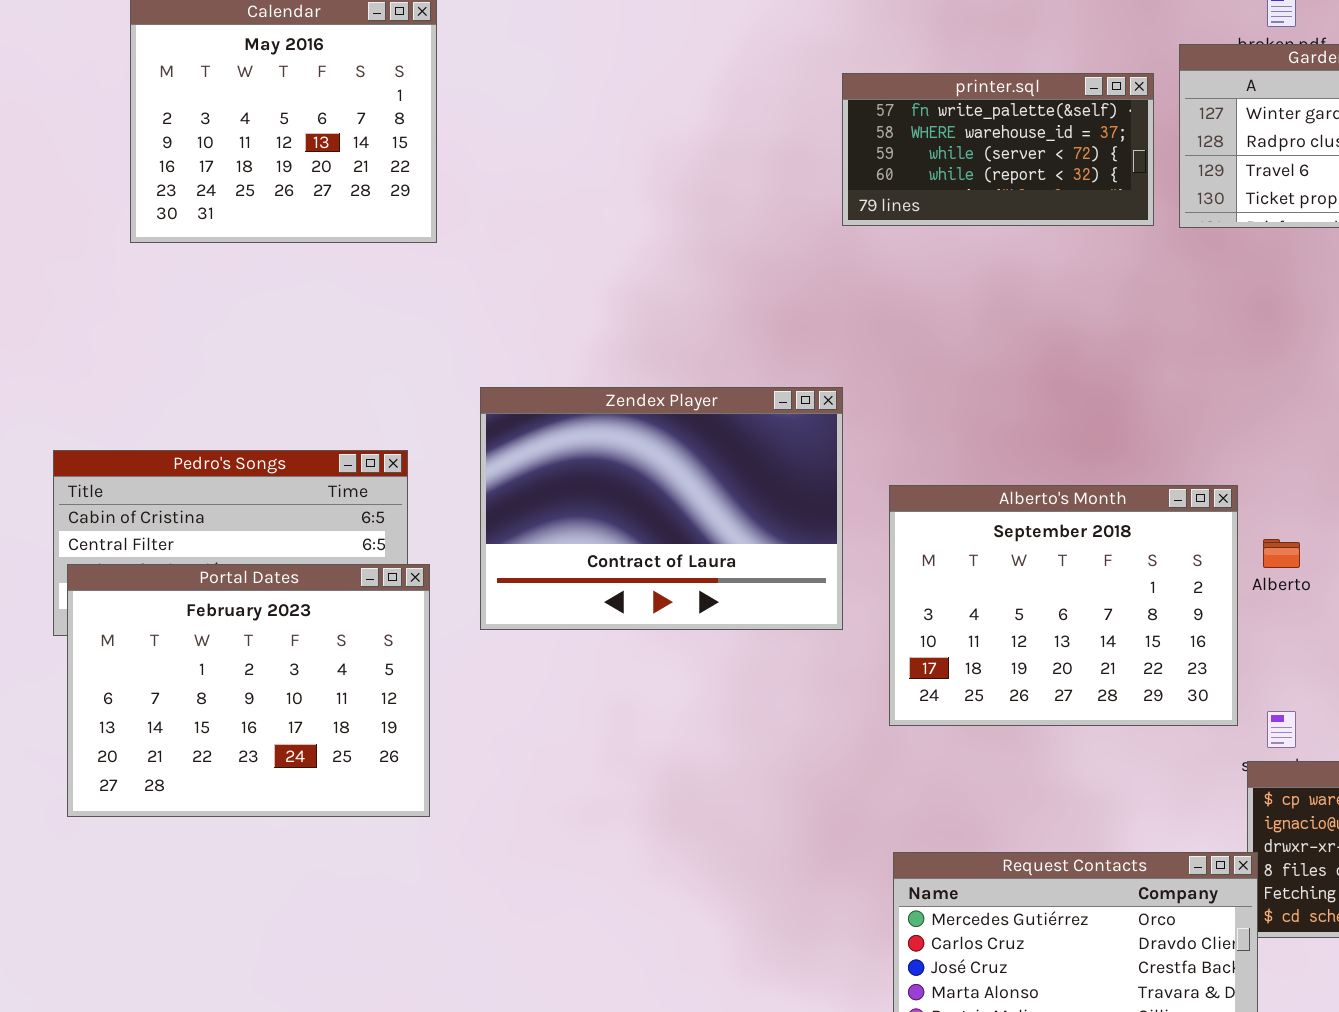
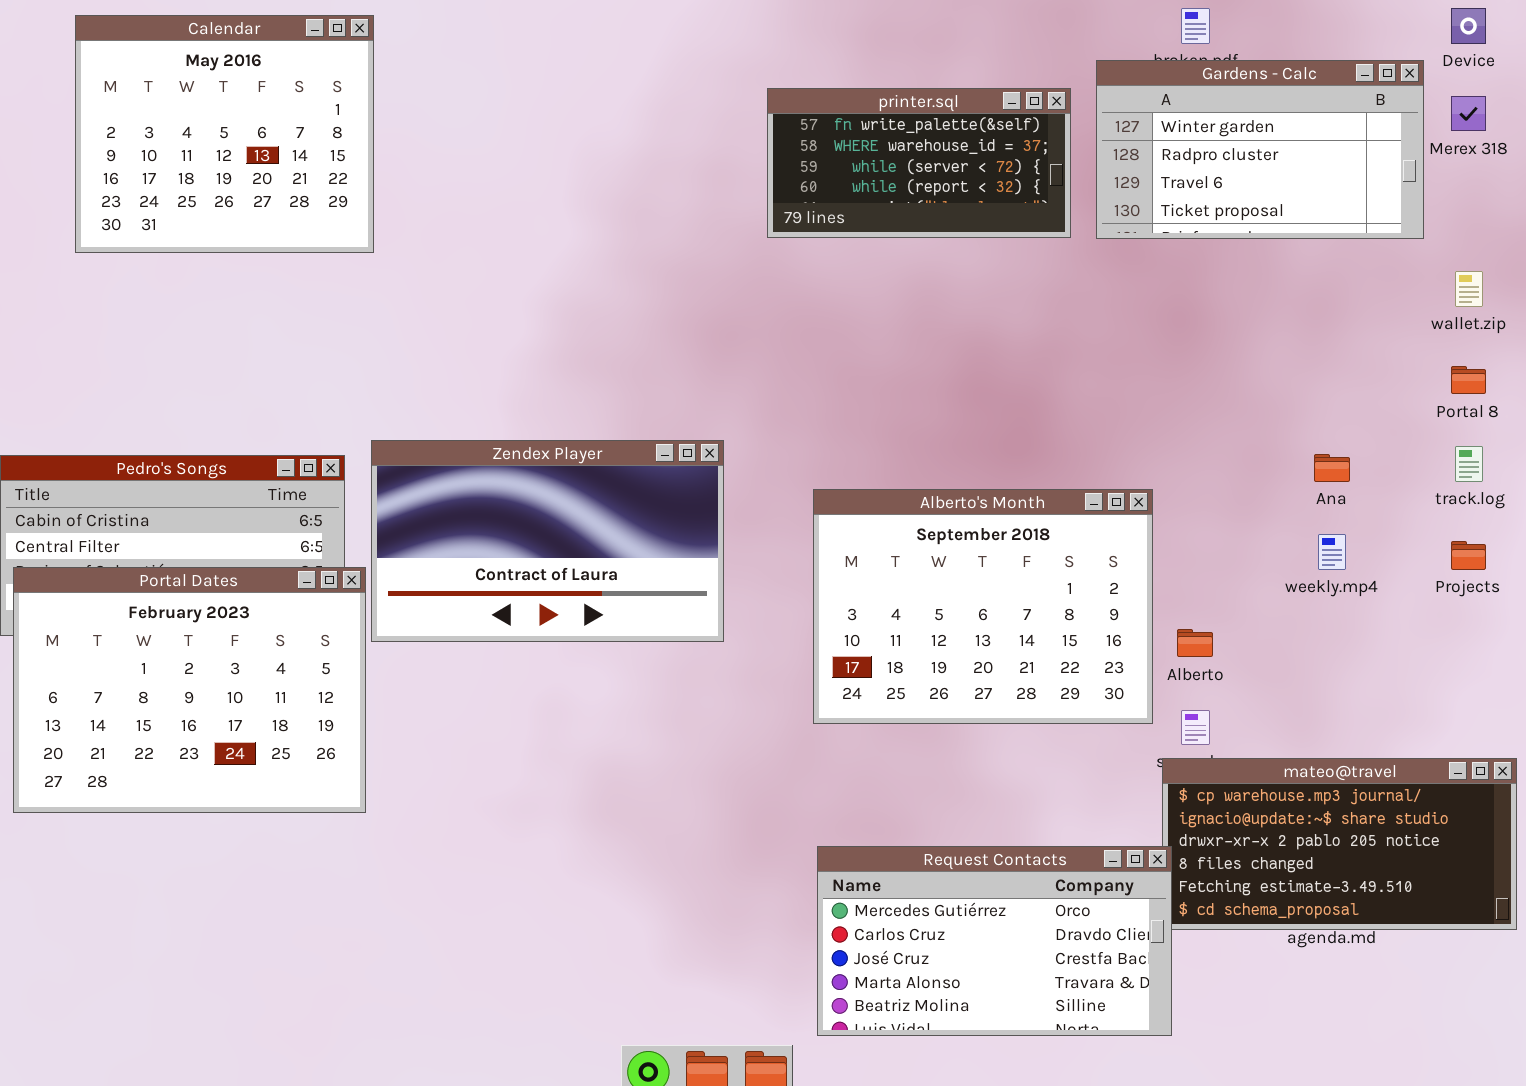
Zendex Player: [480,387,843,630] -> [371,440,724,642], moved, resized
Alberto: [1263,539,1300,568] -> [1177,629,1213,657], moved

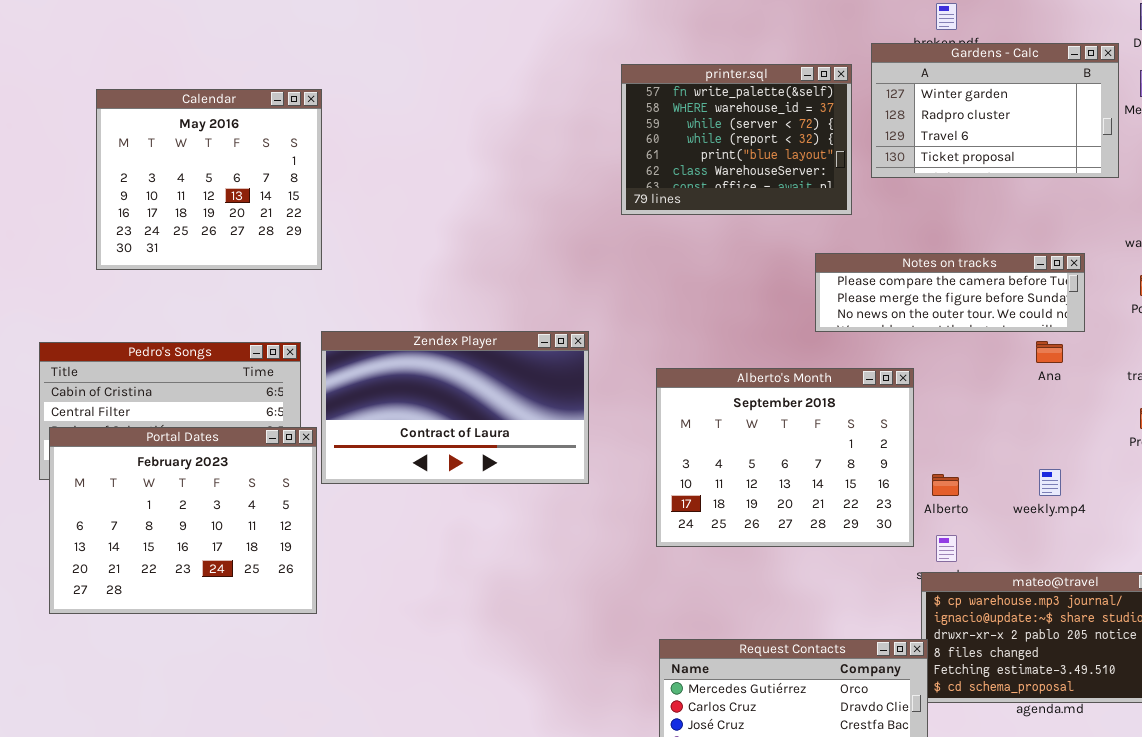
Calendar: [75,15,374,253] -> [96,89,322,270], moved
printer.sql: [767,88,1071,238] -> [621,64,852,215], resized
Notes on tracks: none -> [815,253,1085,332], opened
weekly.mp4: [1318,534,1346,570] -> [1039,469,1061,496], moved

